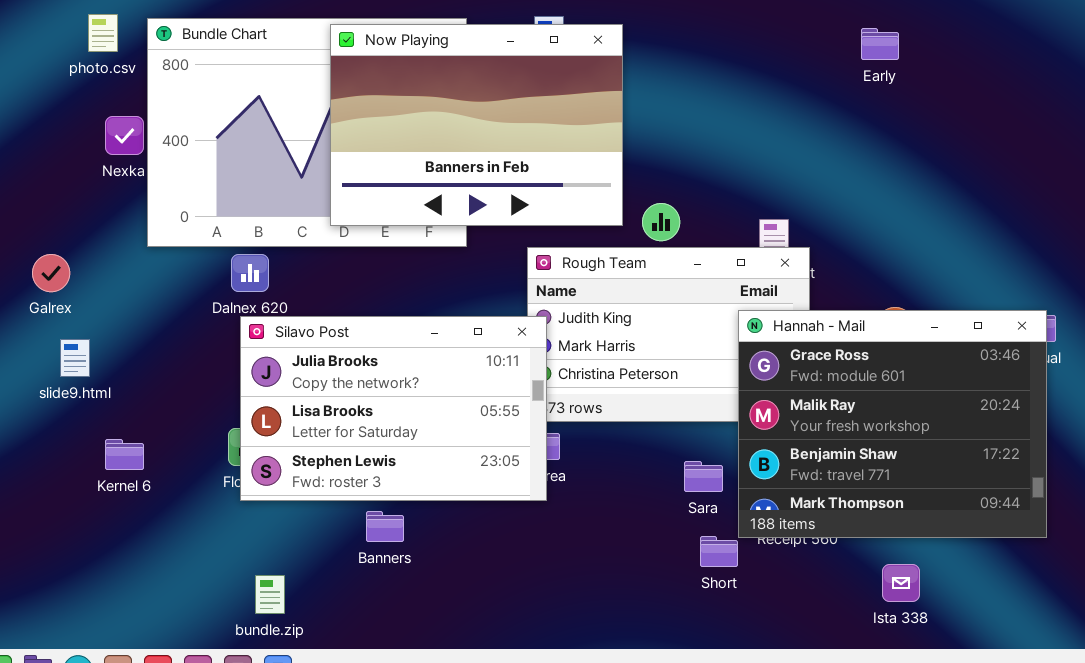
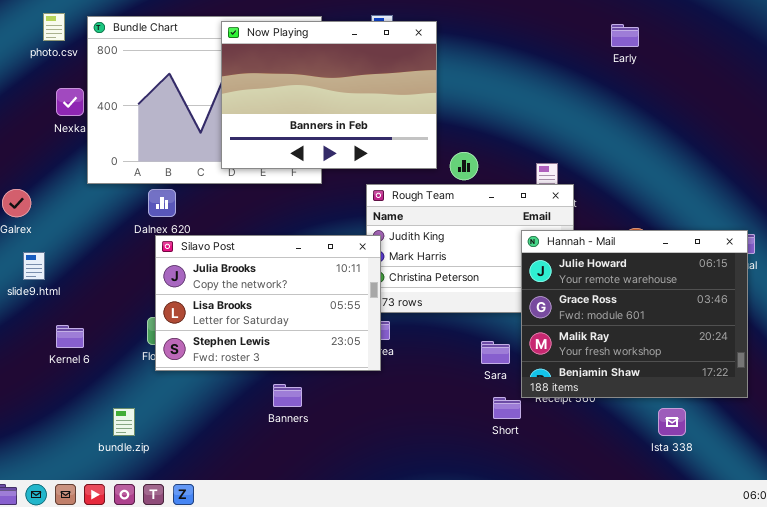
Hannah - Mail: [738,310,1047,538] -> [521,230,748,398], scrolled up 1 row
Banners: [366,511,404,542] -> [273,384,302,407], moved
Ista 338: [882,564,920,602] -> [658,408,686,436], moved
bundle.zip: [255,575,285,614] -> [113,408,135,436], moved

